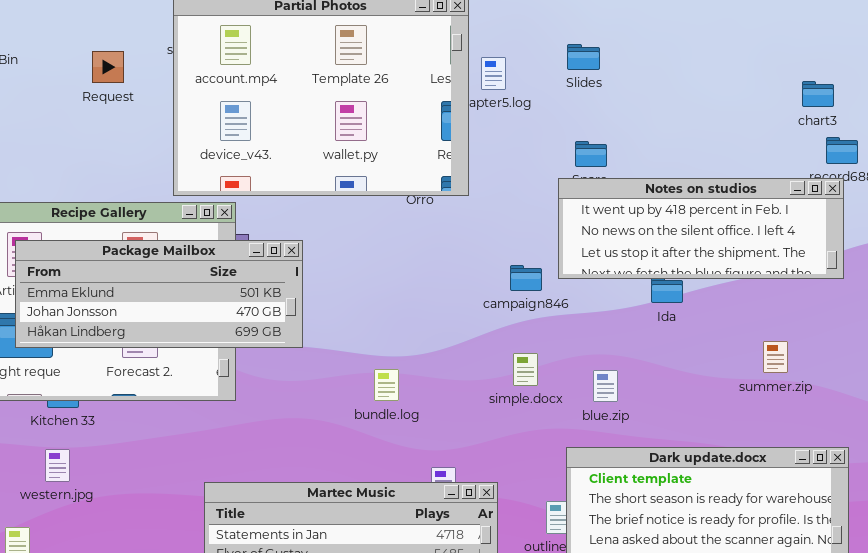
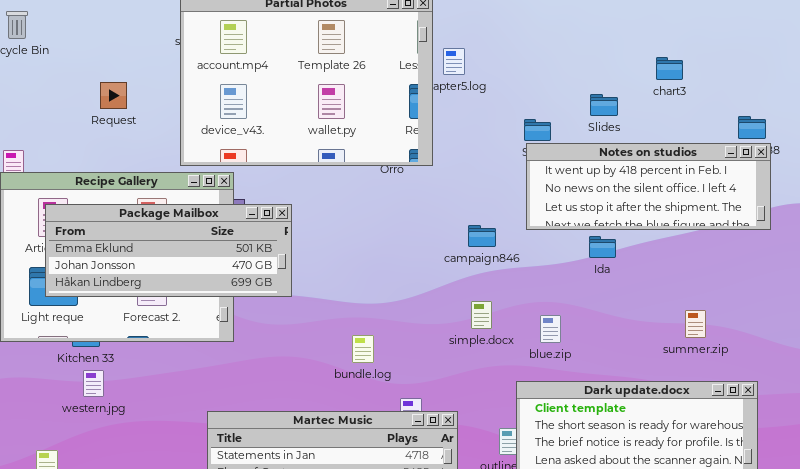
Slides: [567,44,600,70] -> [590,94,618,116], moved
Request: [92,51,124,83] -> [100,82,127,109], moved
chart3: [802,81,834,107] -> [656,57,683,80], moved
Notes on studios: [558,178,844,279] -> [526,143,771,230], moved
summer.zip: [763,341,788,373] -> [685,310,706,338], moved
bundle.log: [374,369,399,401] -> [352,335,374,363], moved
western.jpg: [45,449,70,482] -> [83,370,104,397], moved

